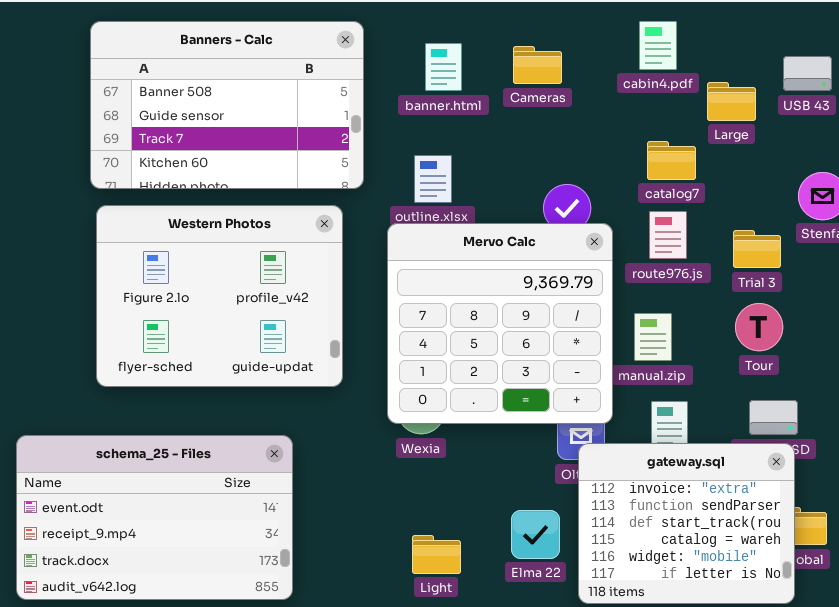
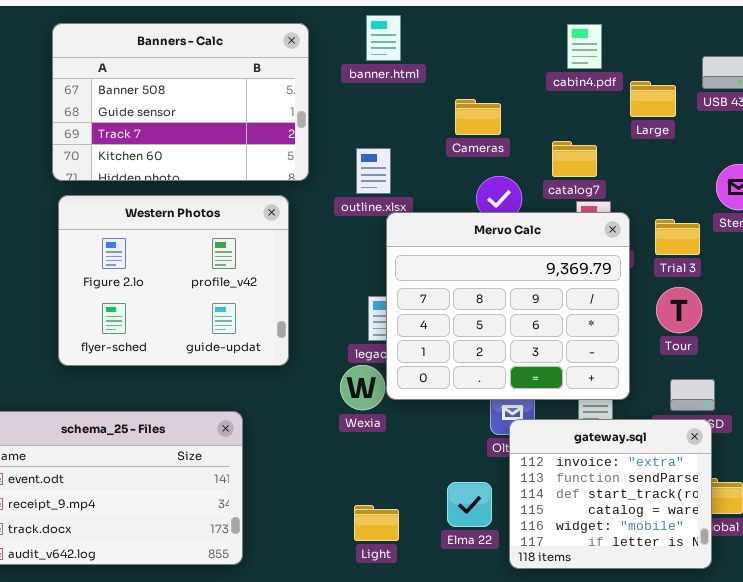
banner.html: [425,43,462,91] -> [366,15,401,61], moved
Cameras: [513,46,562,84] -> [455,99,501,135], moved
catalog7: [647,141,696,180] -> [552,141,597,177], moved
Mervo Calc: [387,223,613,424] -> [386,212,630,400], moved, resized

